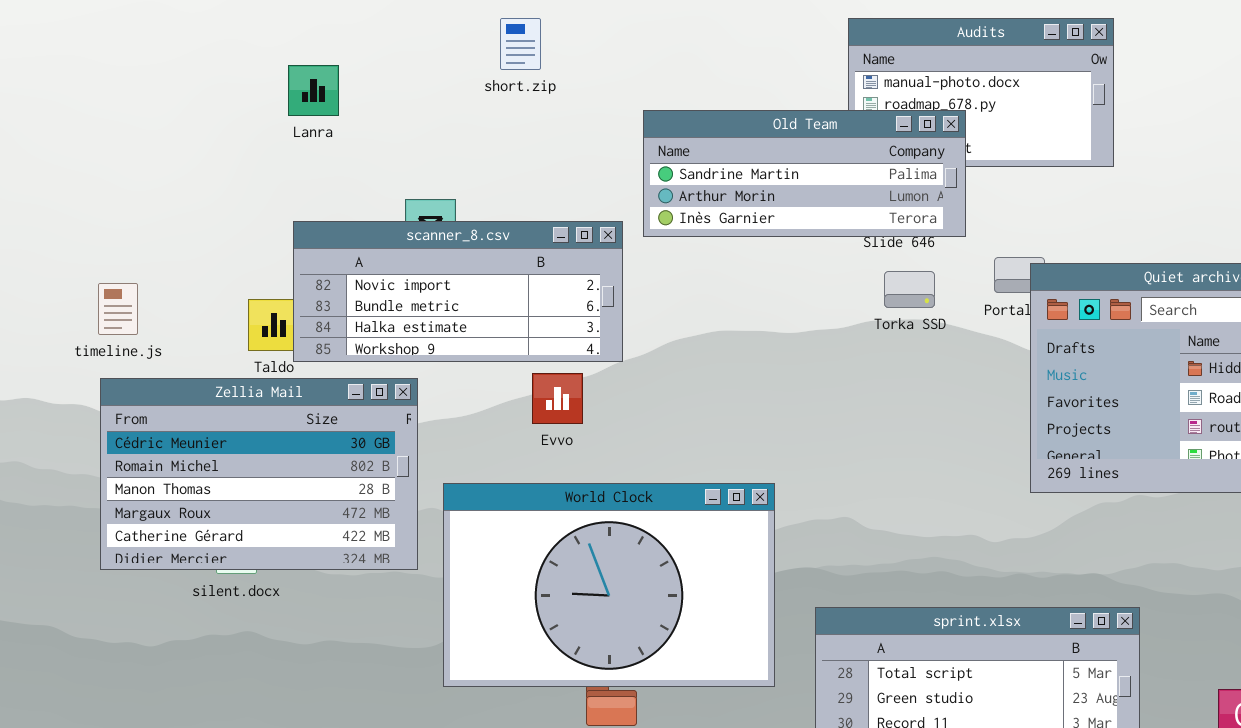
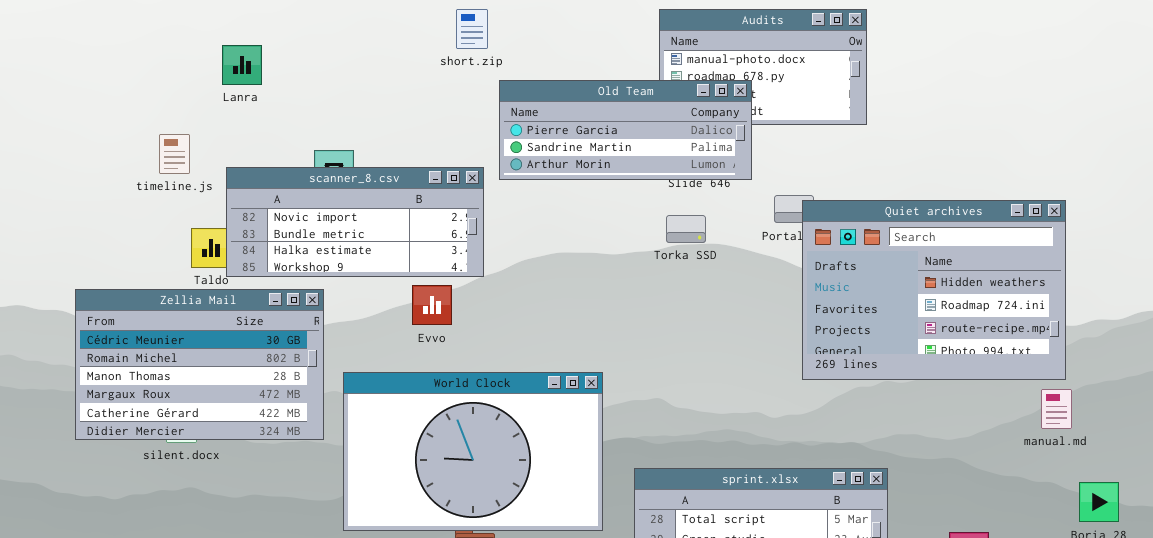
short.zip: [500,18,541,70] -> [456,9,488,49], moved
Old Team: [643,110,966,237] -> [499,80,752,180], scrolled up 1 row
Torka SSD: [884,271,935,308] -> [666,215,706,243], moved
timeline.js: [98,283,138,335] -> [159,134,190,174], moved

